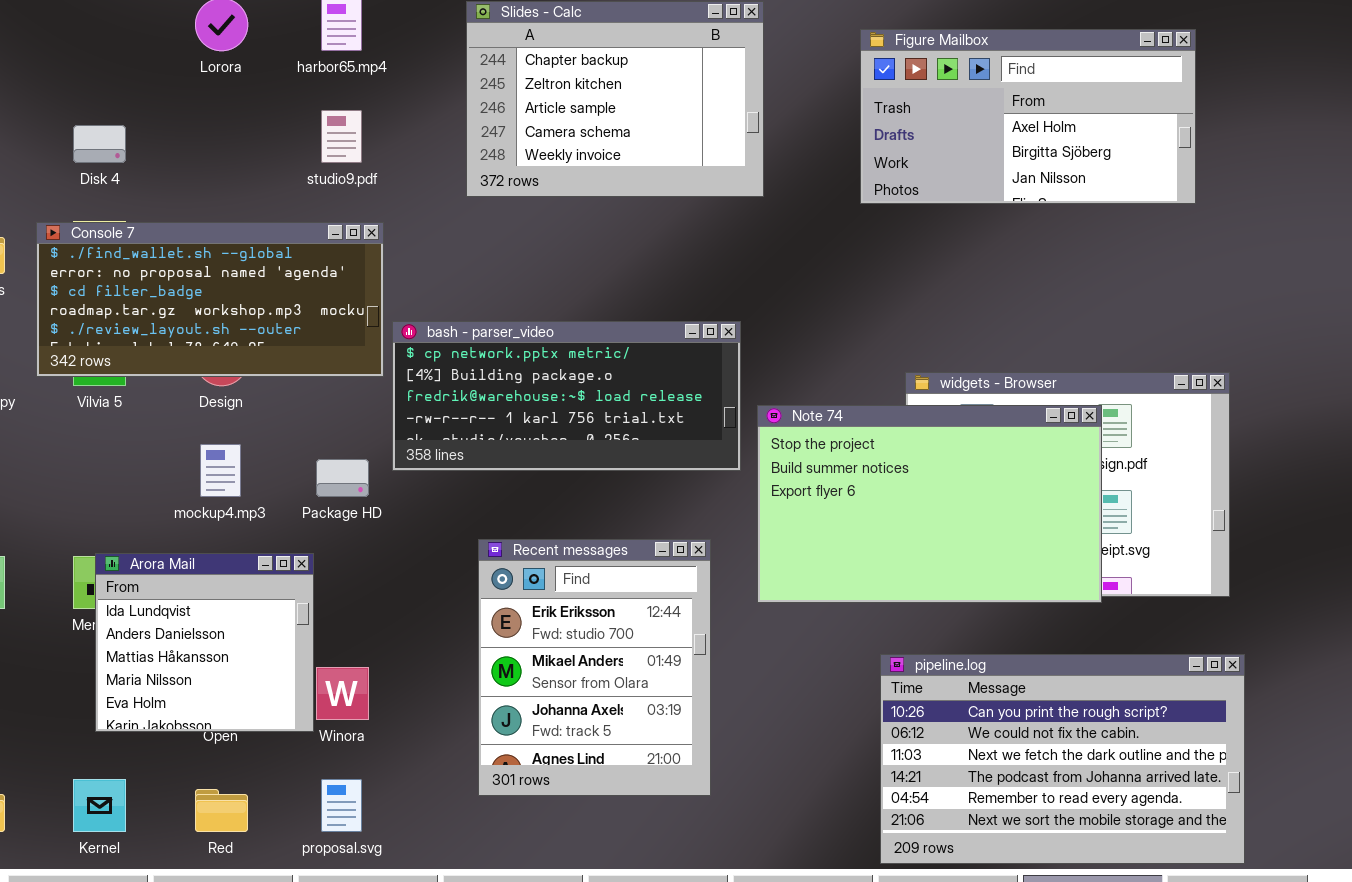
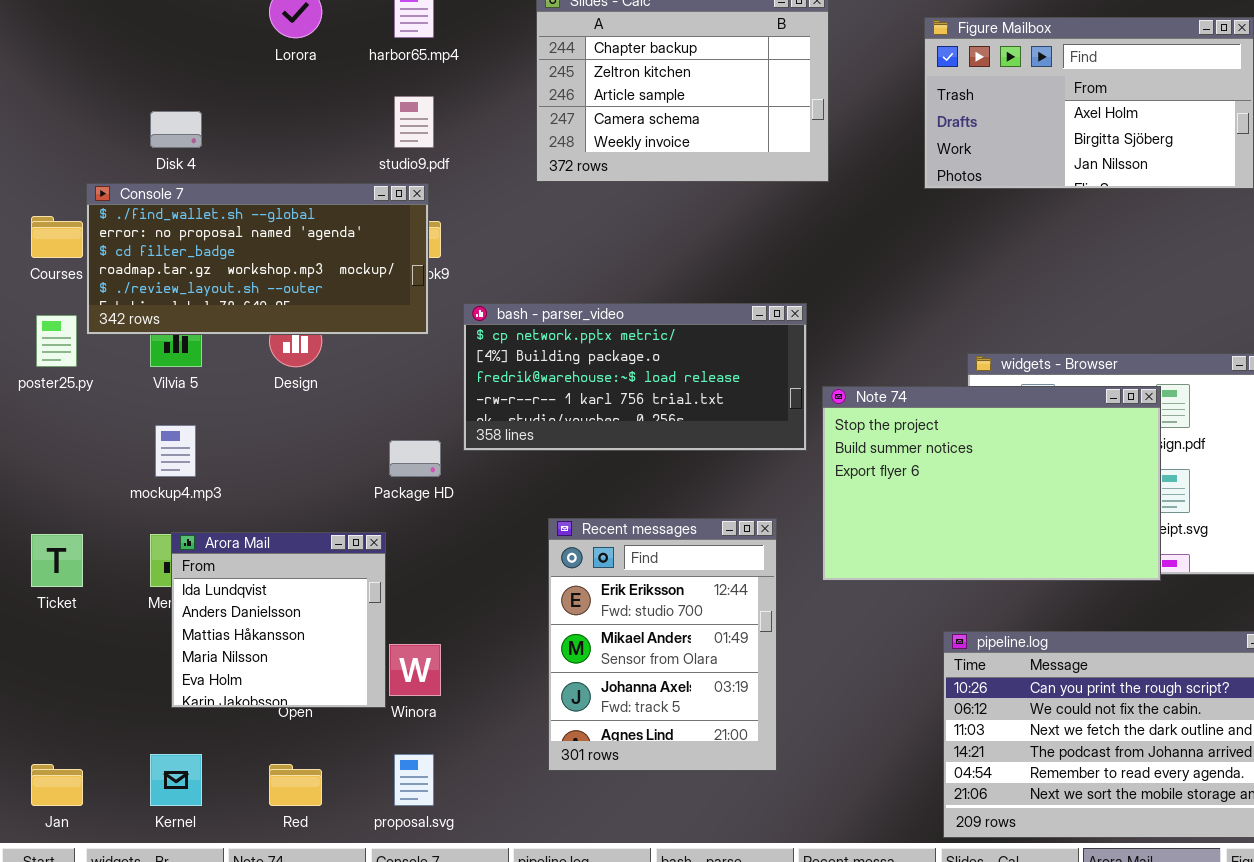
Console 7: [36,222,384,377] -> [86,183,429,335], moved
mockup4.mp3: [200,444,241,497] -> [155,425,196,477], moved

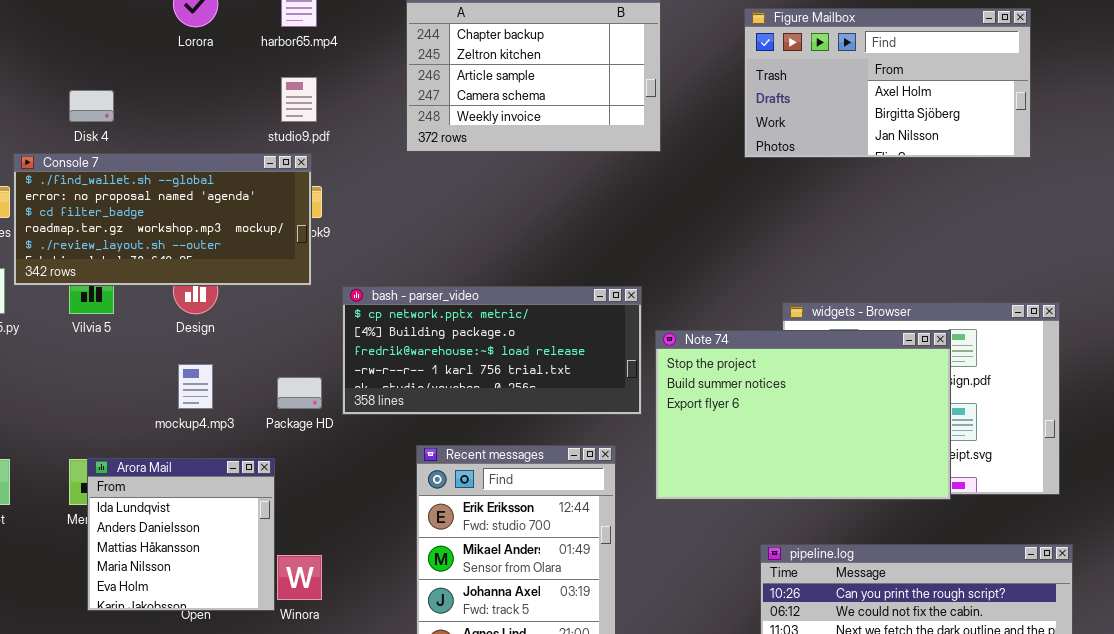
bash - parser_video: [463,303,807,451] -> [342,286,642,415], moved
mockup4.mp3: [155,425,196,477] -> [178,364,213,409], moved

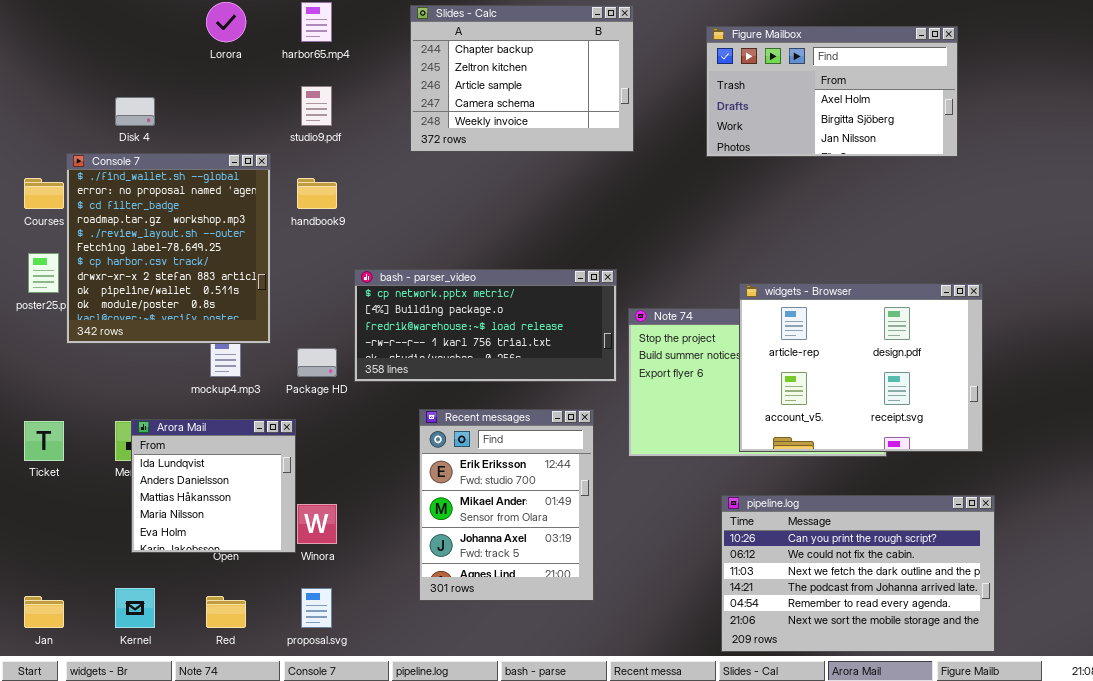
Console 7: [13,153,312,286] -> [66,153,271,344], resized
widgets - Browser: [782,302,1060,495] -> [739,283,983,452], raised

